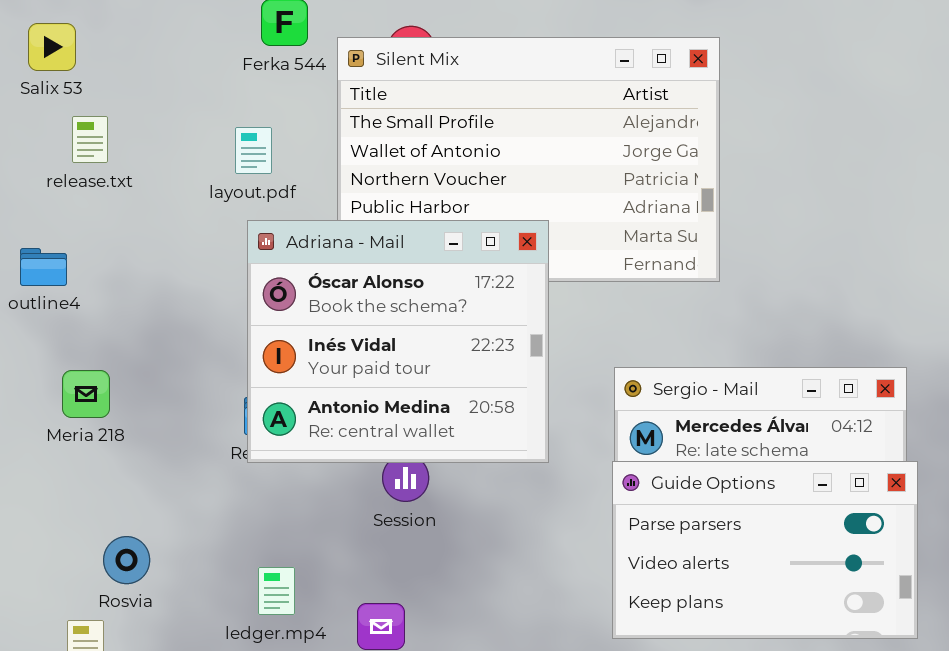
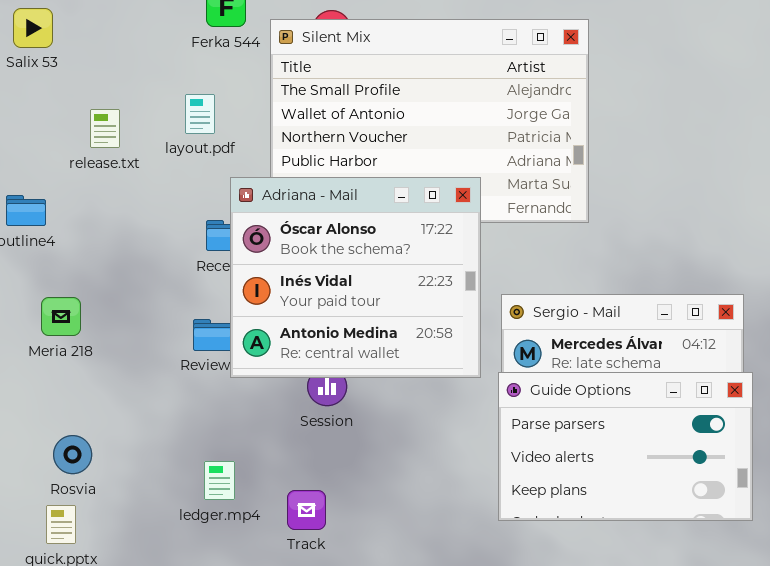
release.txt: [72,116,108,163] -> [90,109,120,148], moved
Adriana - Mail: [247,220,549,463] -> [230,177,481,378], moved
Rosvia: [103,536,150,584] -> [53,435,92,474], moved

